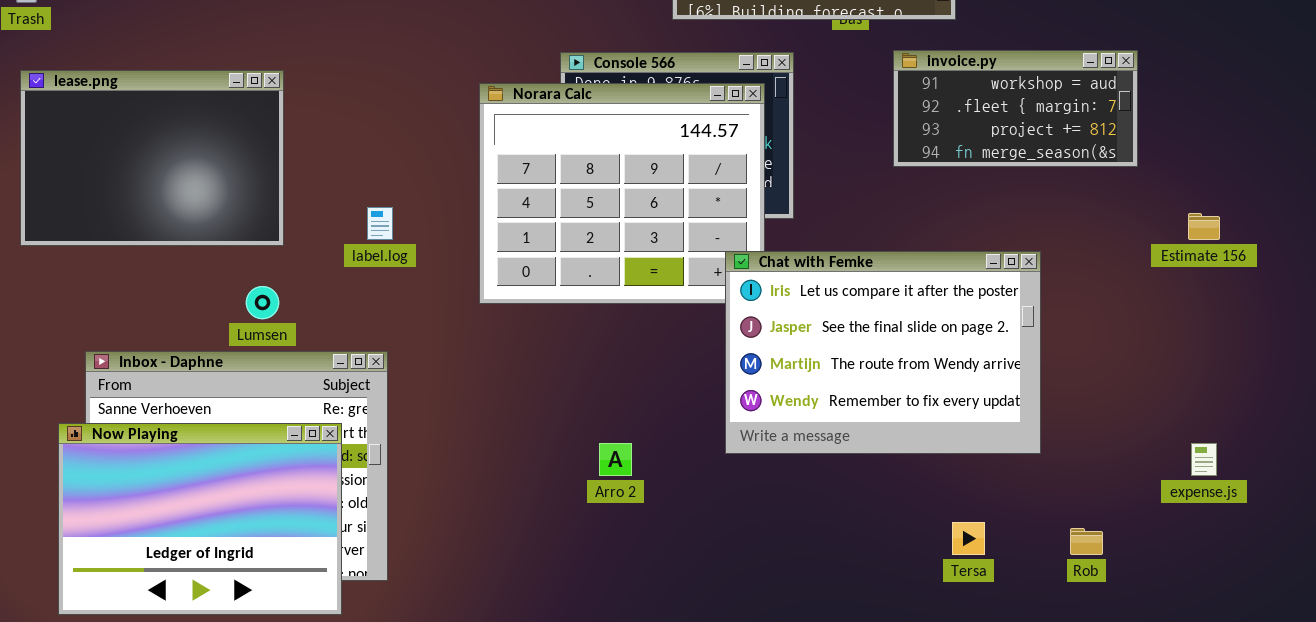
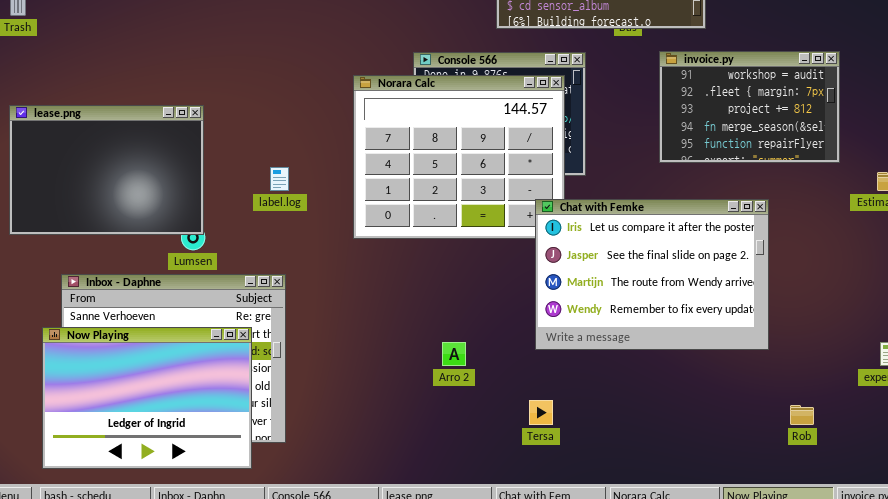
invoice.py: [893,50,1138,167] -> [659,51,840,163], resized
lease.png: [20,70,284,246] -> [9,105,204,235], moved
Tersa: [952,522,985,555] -> [529,400,553,425], moved

